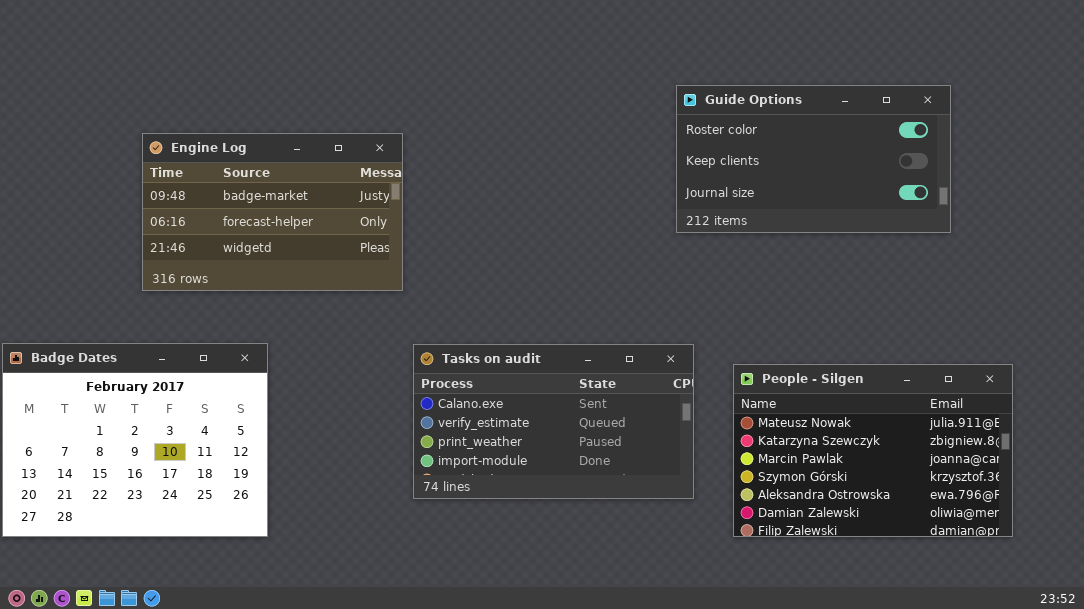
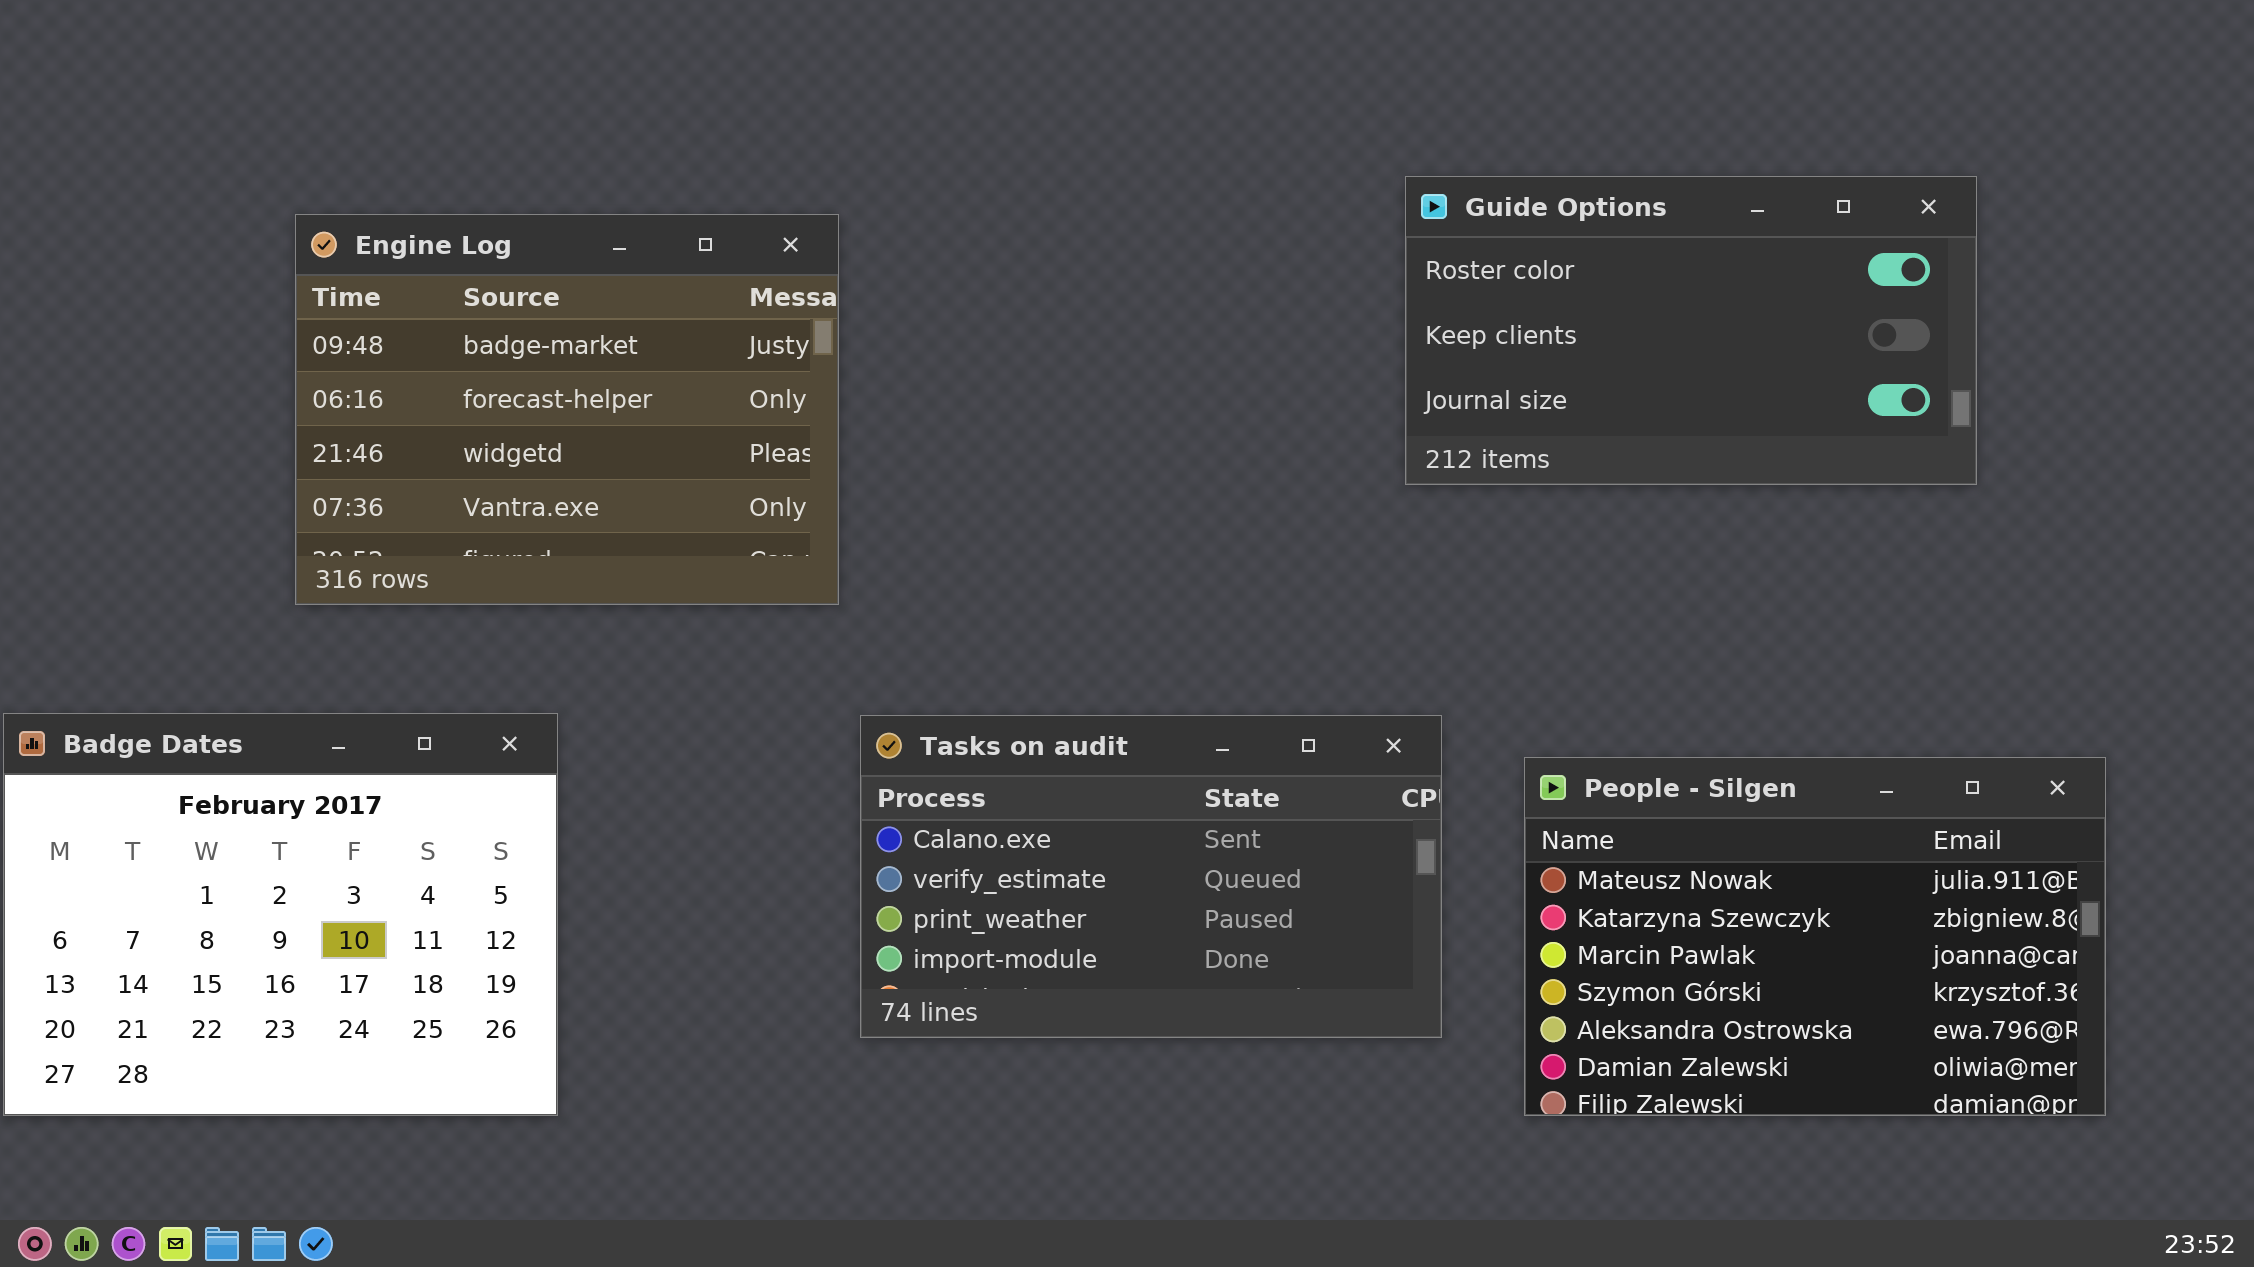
Engine Log: [142,133,403,291] -> [295,214,839,605], resized

